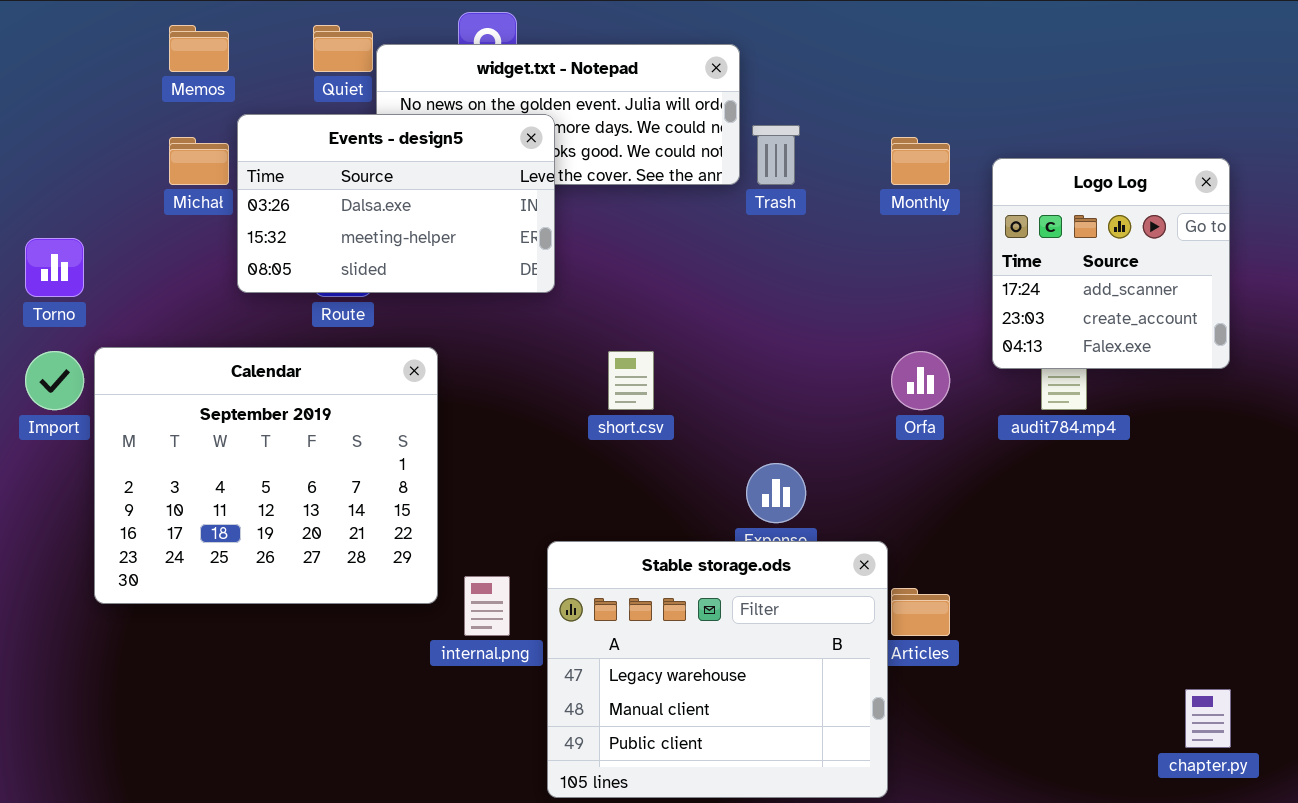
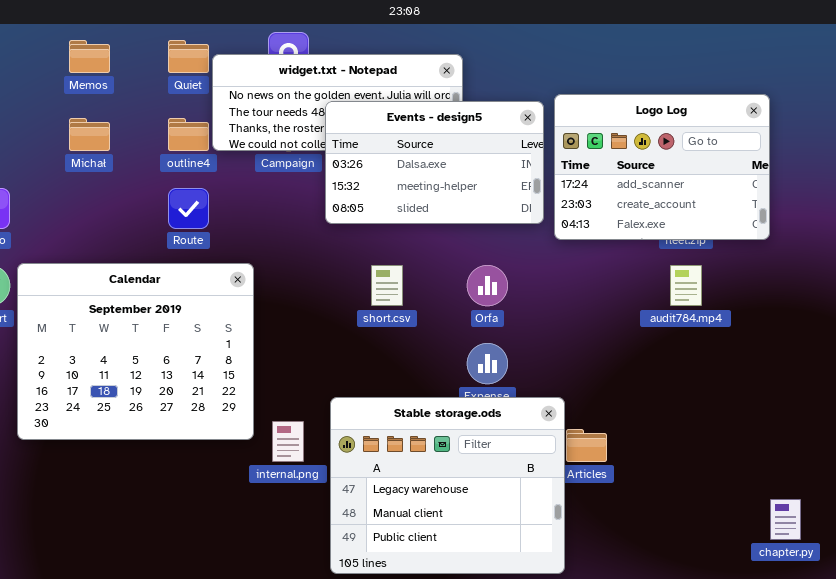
Events - design5: [237,114,555,293] -> [325,101,544,224], moved
Logo Log: [992,158,1230,369] -> [554,94,770,240], moved, resized
Orfa: [891,351,950,410] -> [467,265,508,306], moved

